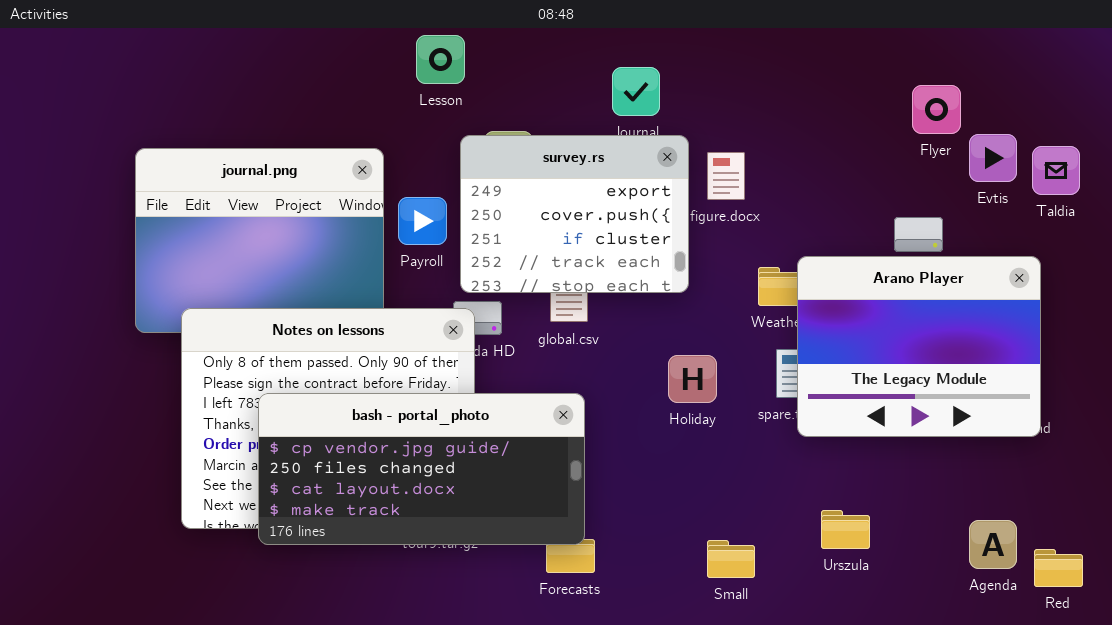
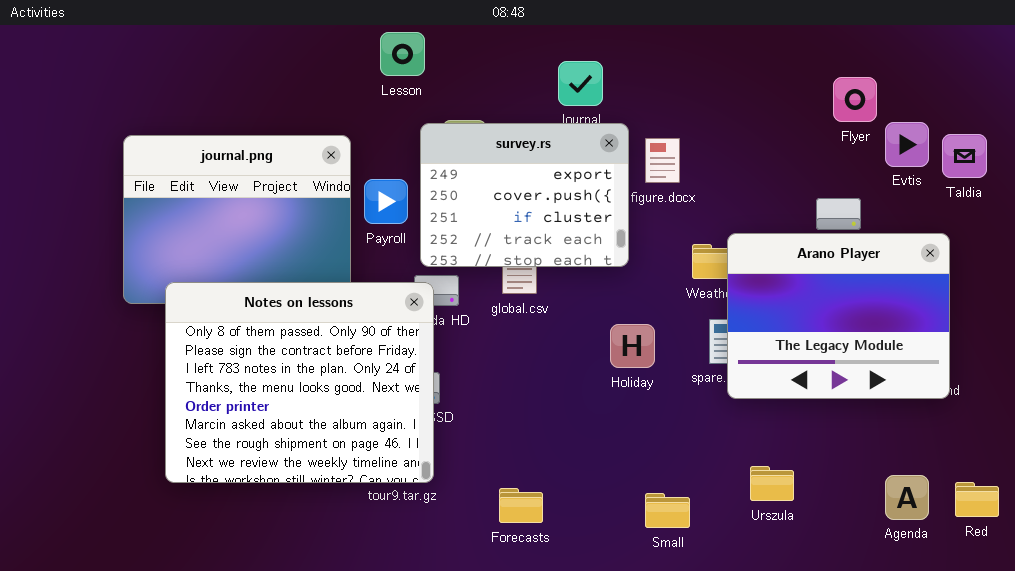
bash - portal_photo: [258,393,585,545] -> none, closed
Red: [1034,549,1083,587] -> [955,482,999,517], moved

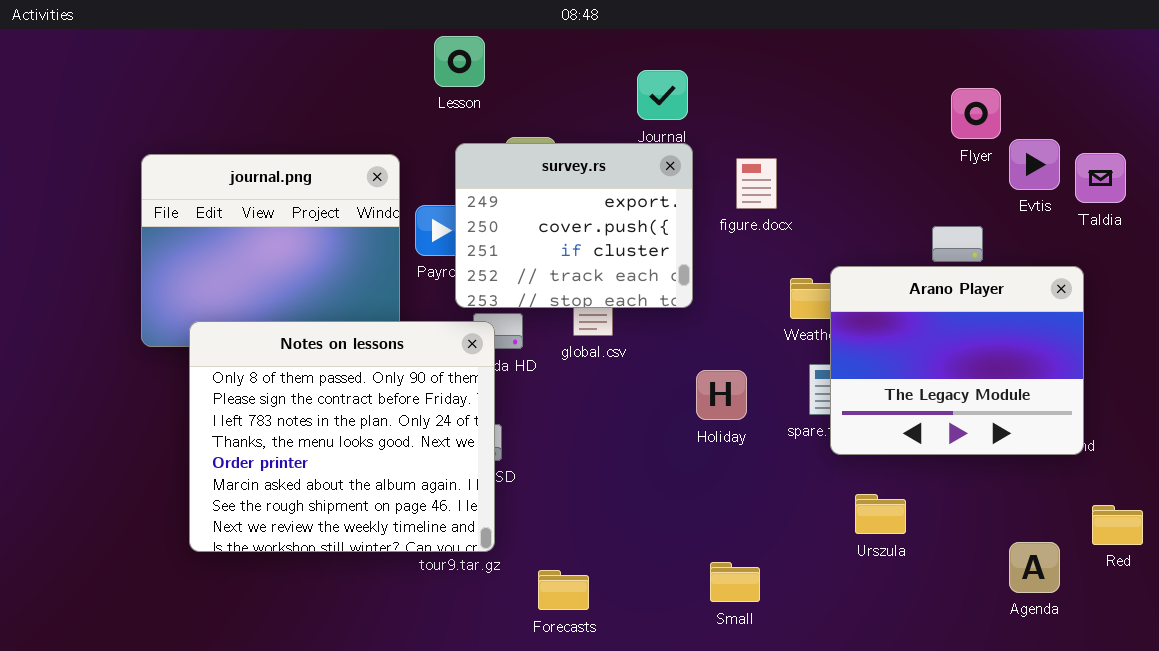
survey.rs: [420,123,629,267] -> [455,143,693,308], moved
Urszula: [750,466,794,501] -> [855,494,906,534], moved
Red: [955,482,999,517] -> [1092,505,1143,545], moved
Forecasts: [499,488,543,523] -> [538,570,589,610], moved
Small: [645,493,690,528] -> [710,562,760,602], moved

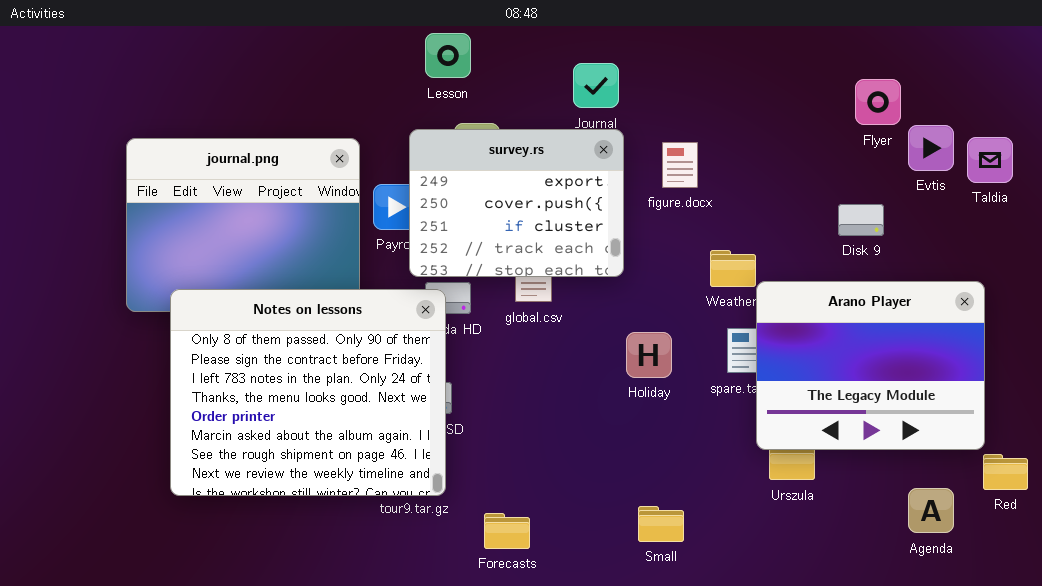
Lesson: [434,36,485,87] -> [425,33,471,78], moved
Arano Player: [830,266,1084,455] -> [756,281,985,450], moved

